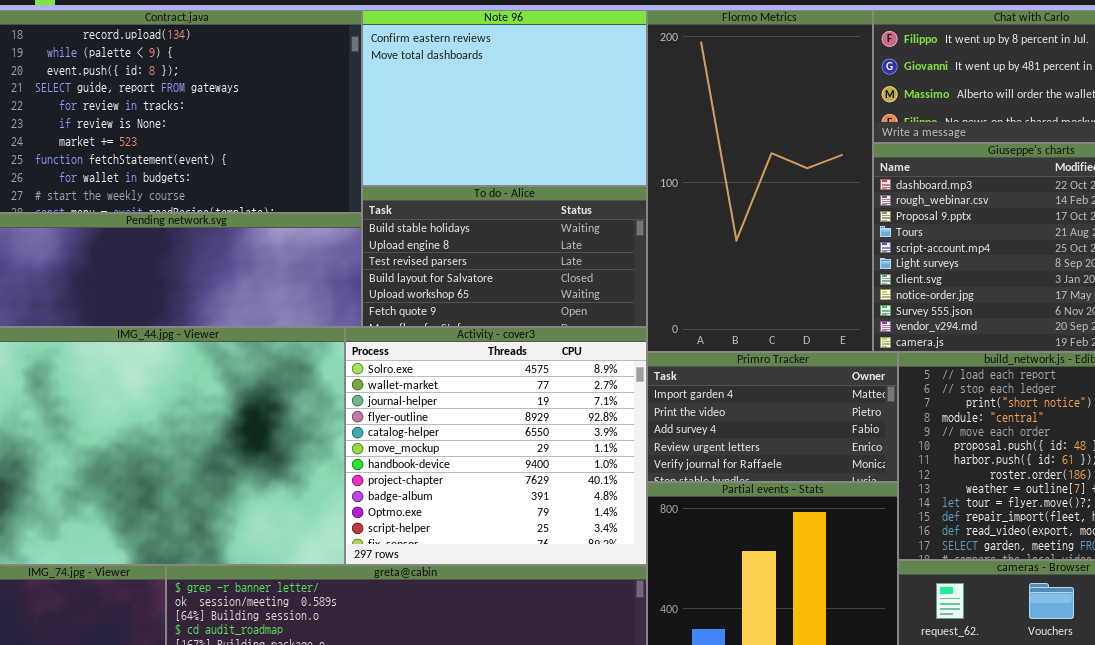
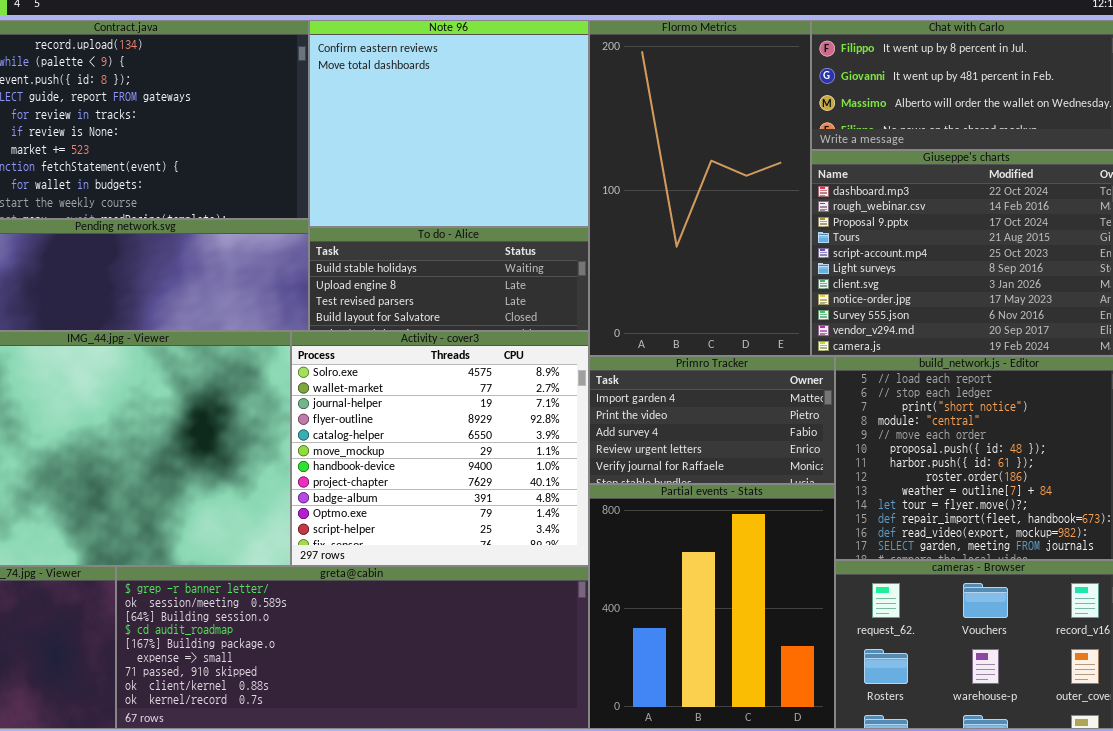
Note 96: [362,10,647,186] -> [309,20,589,227], resized
To do - Alice: [362,186,647,327] -> [309,227,589,331], resized

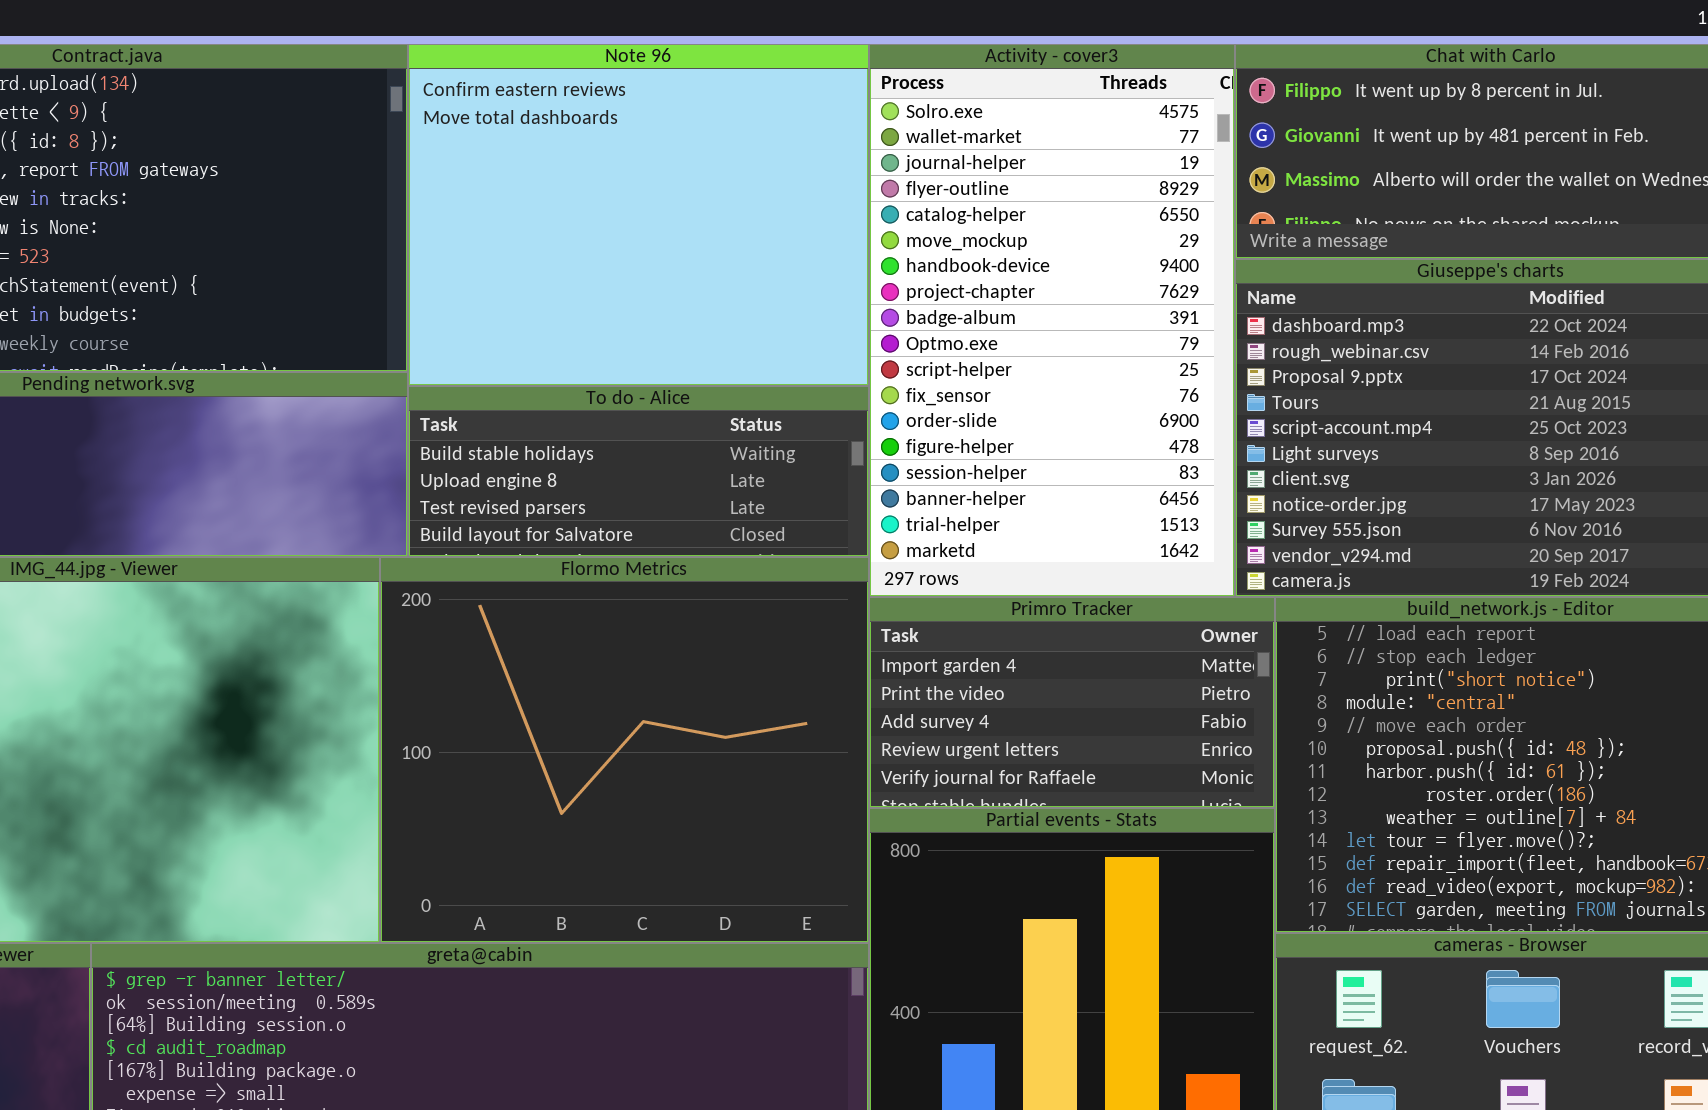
Flormo Metrics: [589,20,811,356] -> [380,557,869,943], moved, resized
Activity - cover3: [291,331,589,566] -> [869,44,1235,597], moved, resized

